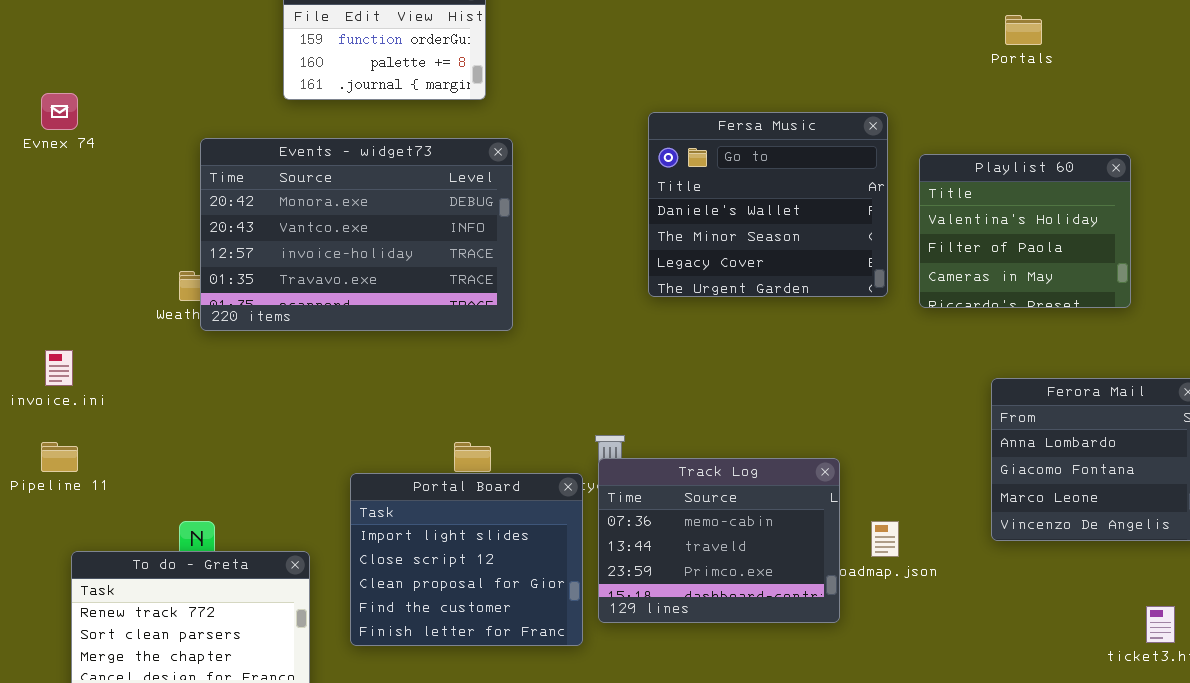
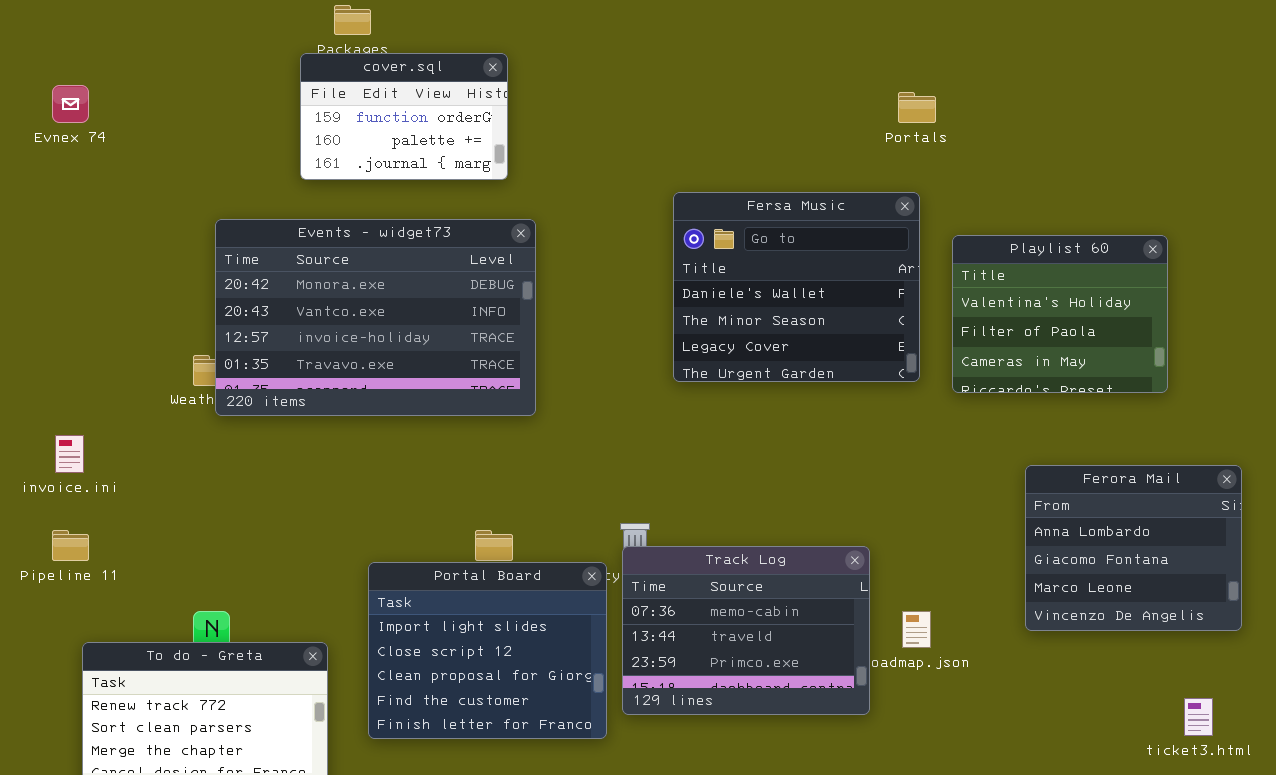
Portals: [1005,15,1042,45] -> [898,92,936,123], moved
Evnex 74: [41,93,78,130] -> [52,85,89,123], moved

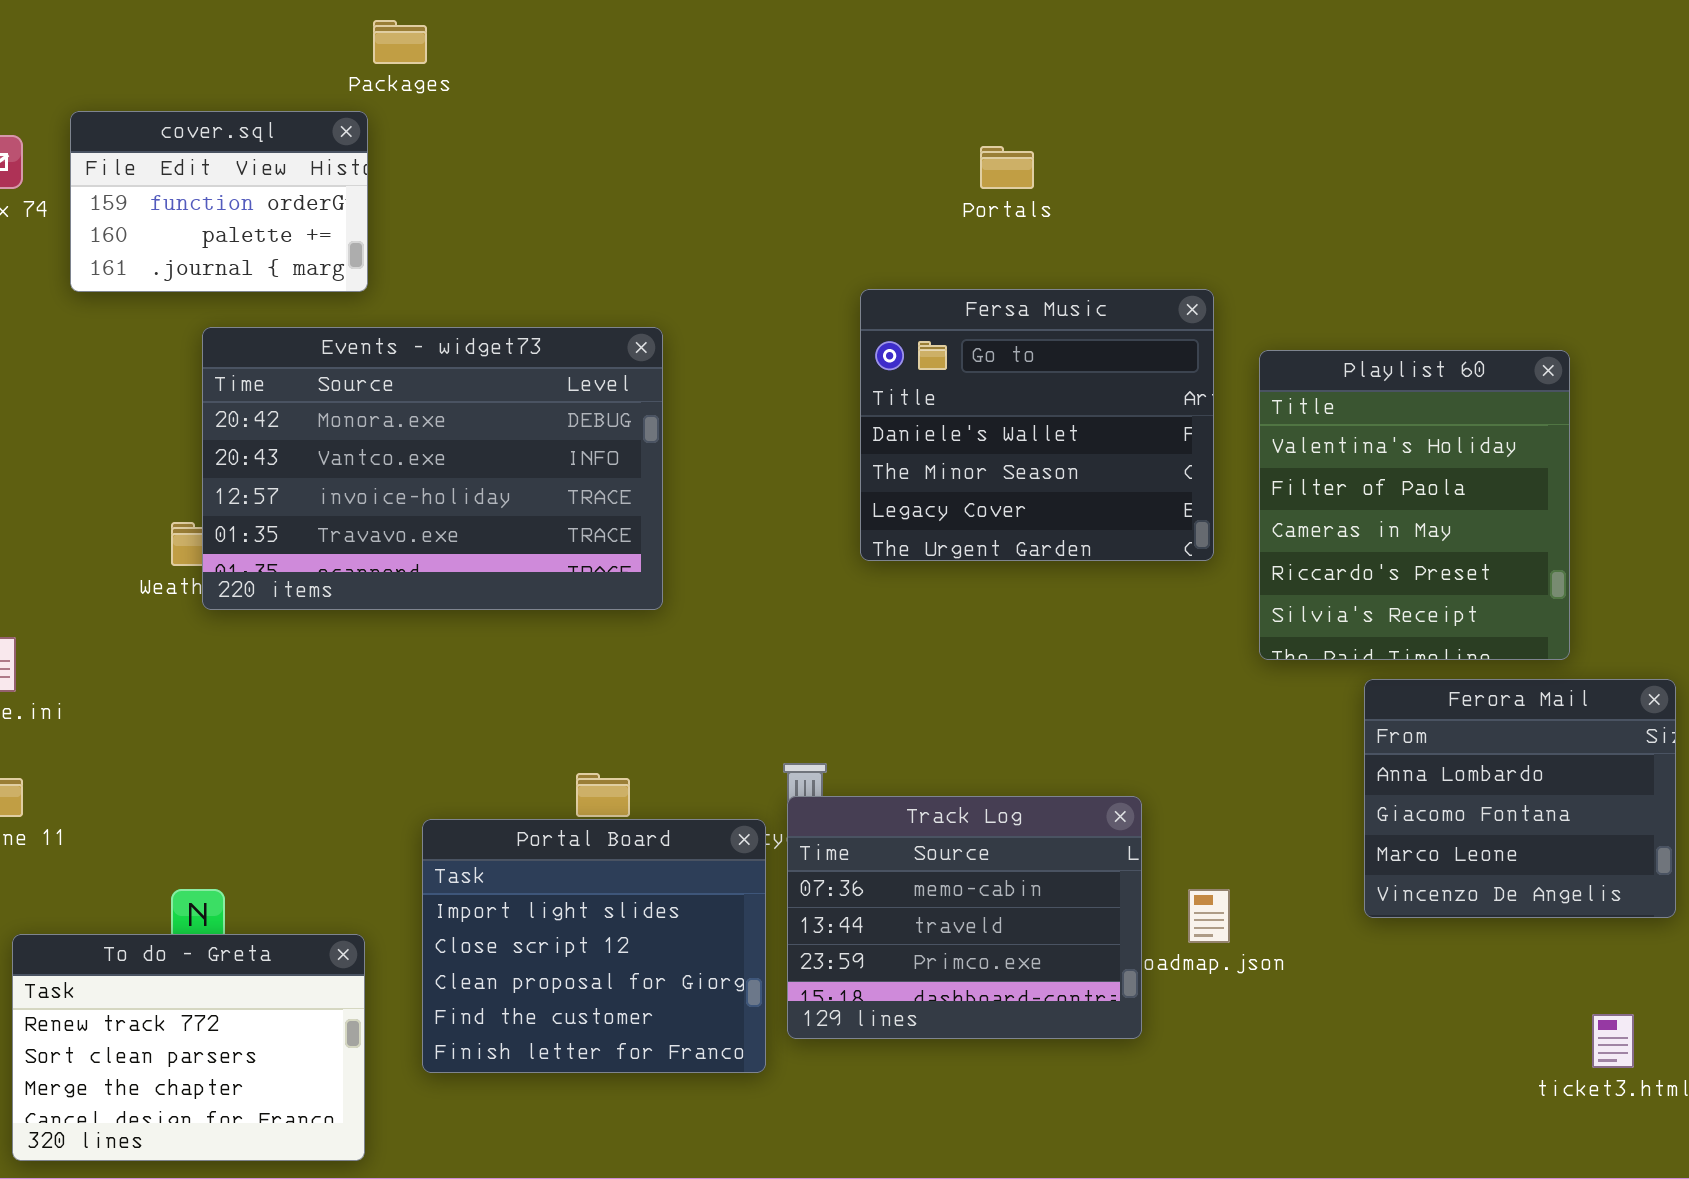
cover.sql: [300,53,508,180] -> [70,111,368,292], moved
Portals: [898,92,936,123] -> [980,146,1034,189], moved
Playlist 60: [952,235,1168,393] -> [1259,350,1570,660], resized

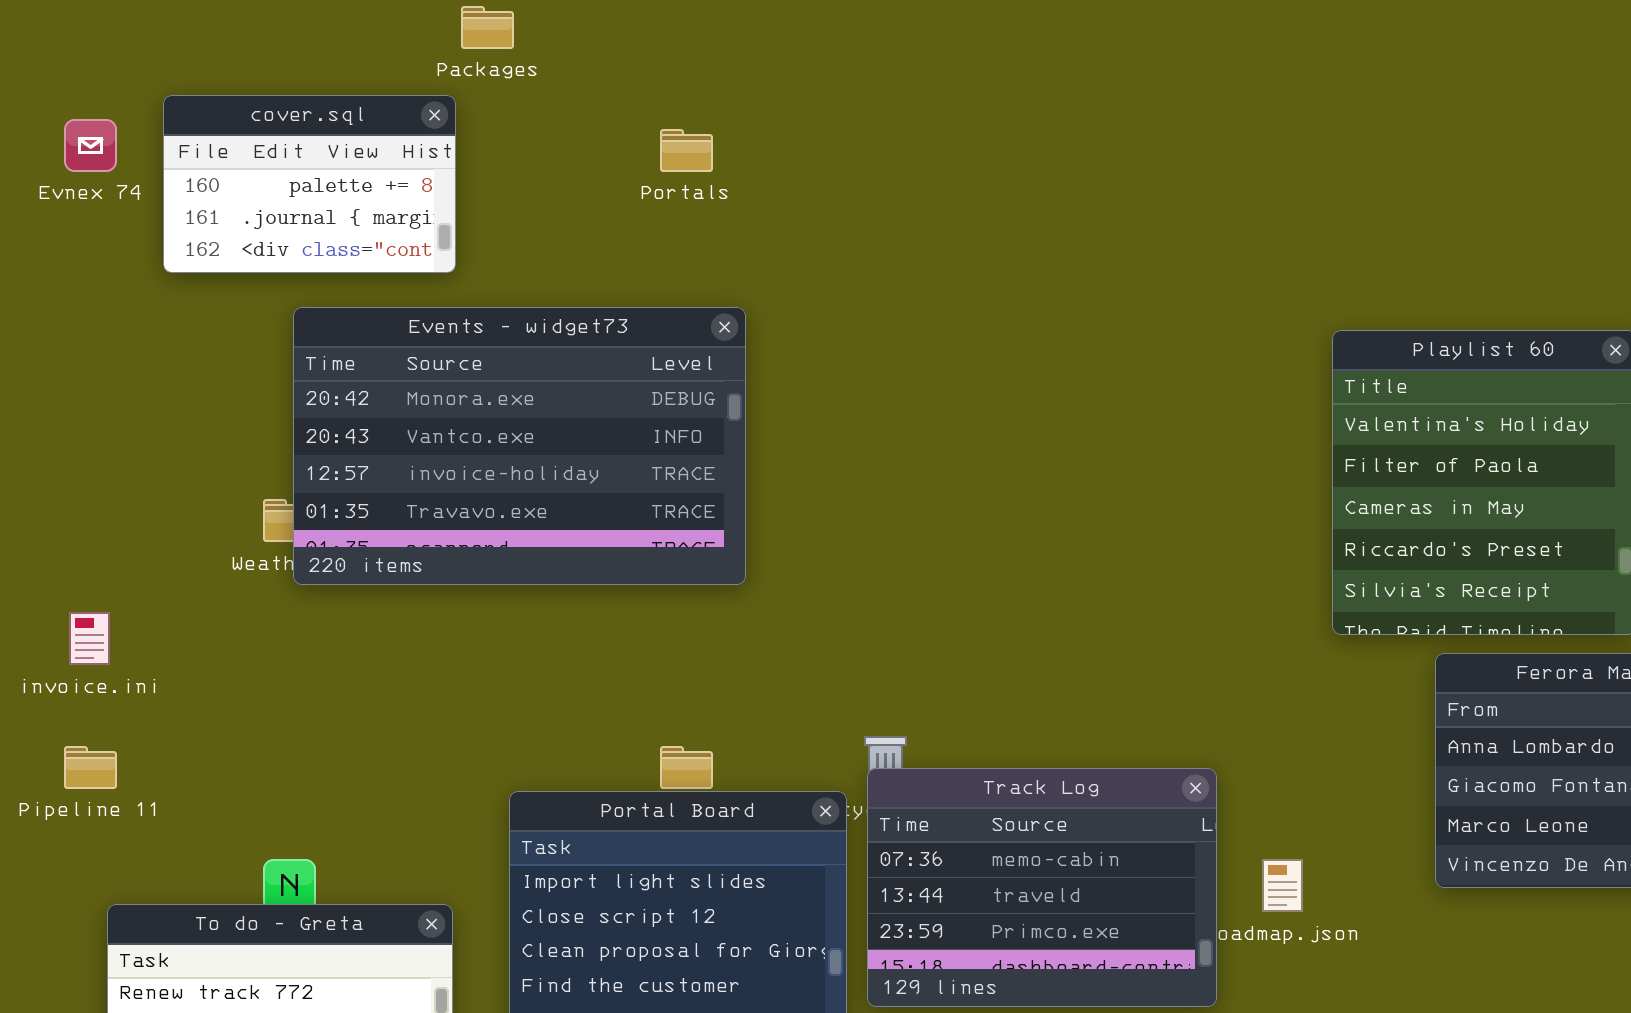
cover.sql: [70,111,368,292] -> [163,95,456,273], scrolled down 1 row
Portals: [980,146,1034,189] -> [660,129,713,172], moved
Fersa Music: [860,289,1214,561] -> none, closed

